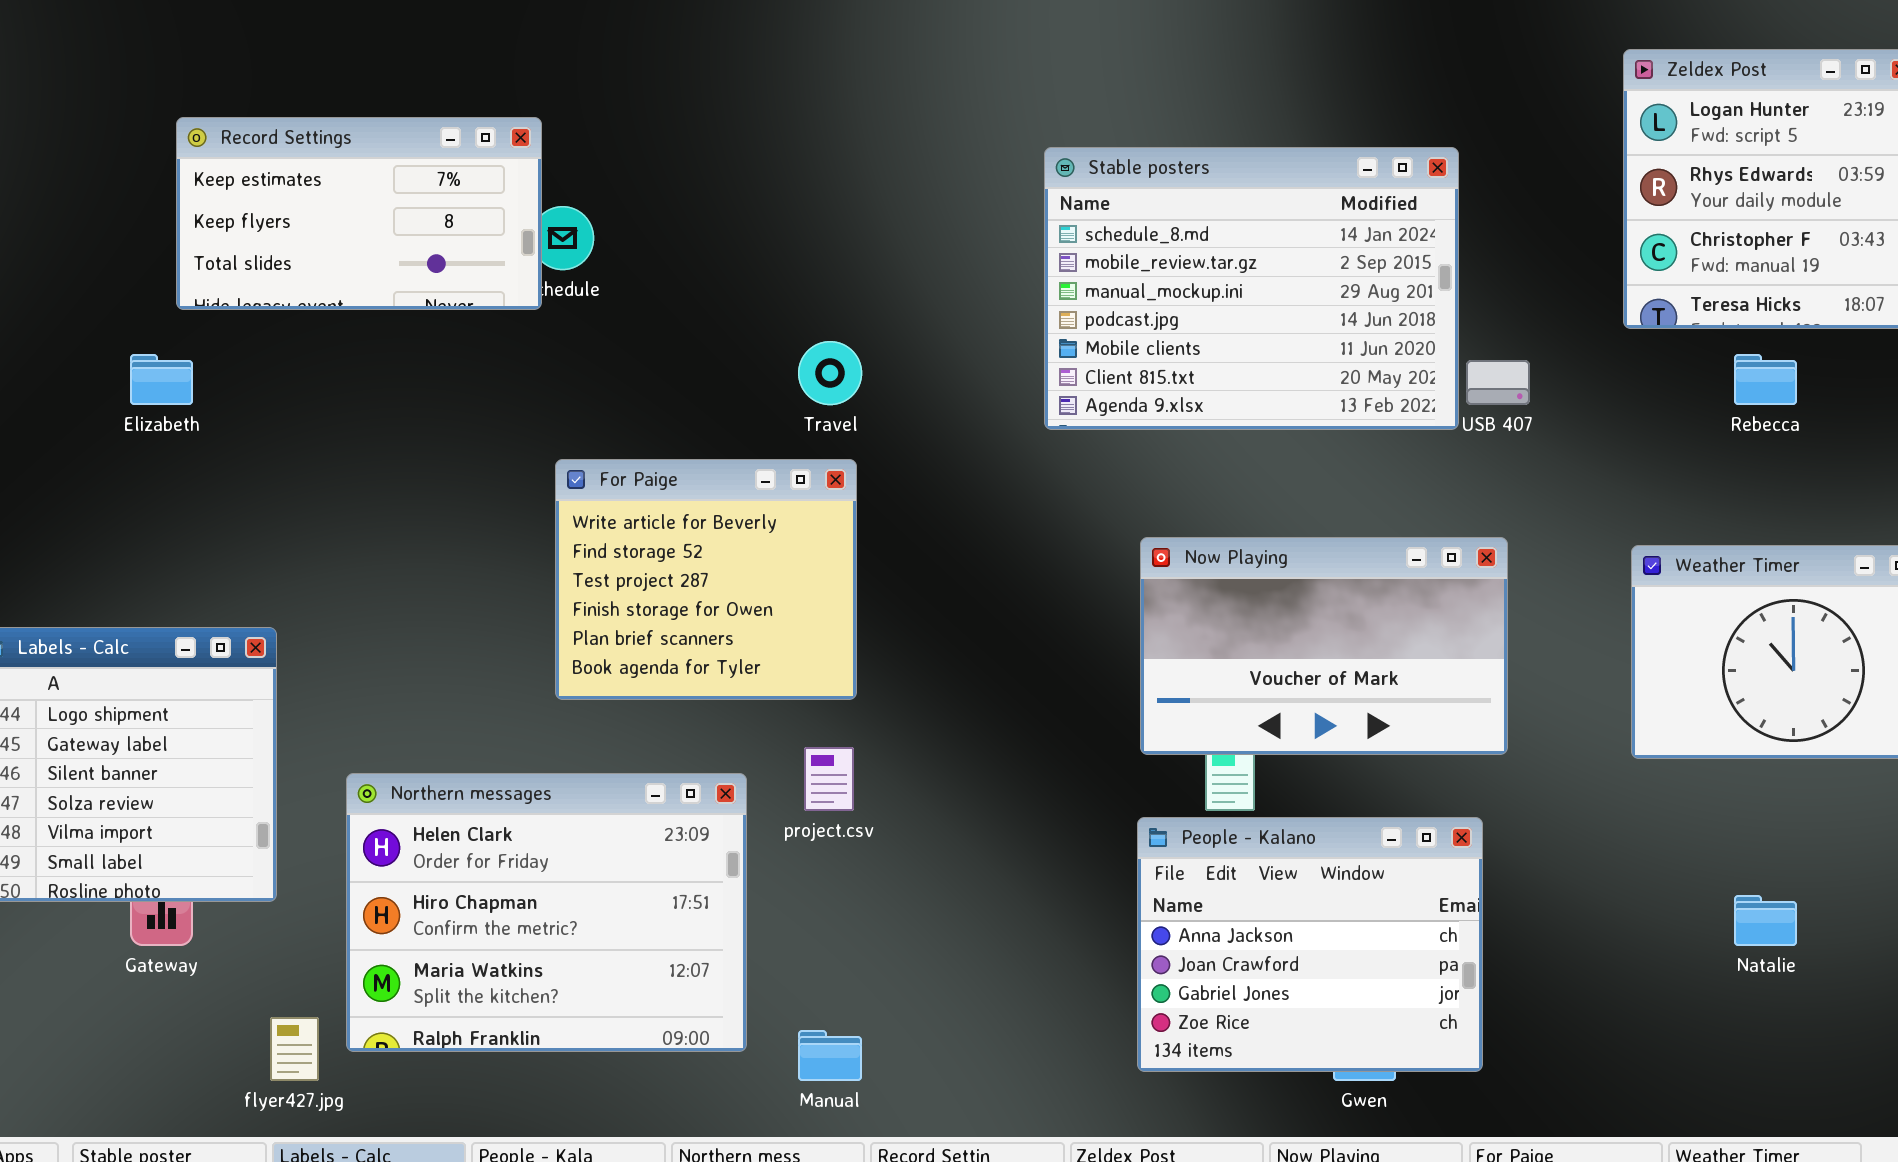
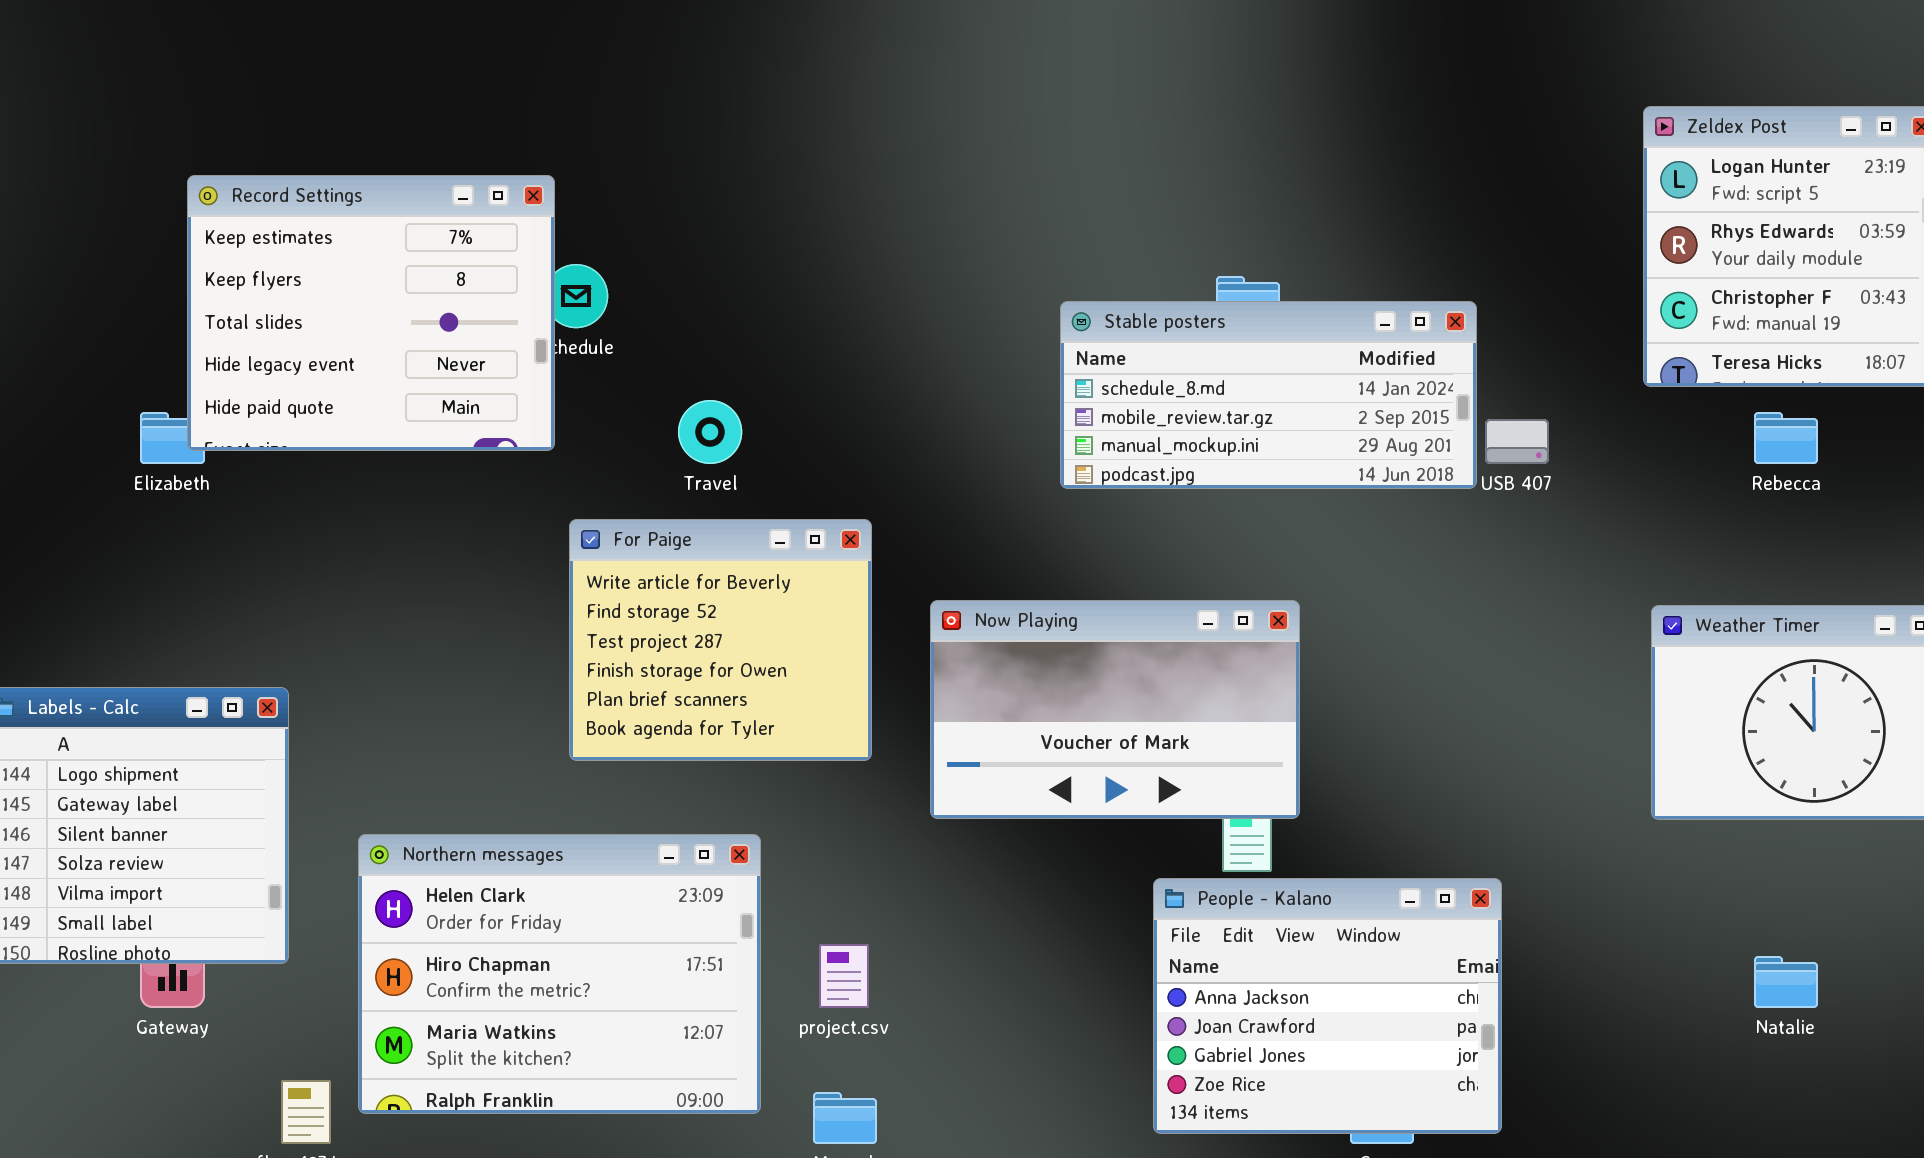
Record Settings: [176,117,542,310] -> [187,175,555,451], resized
Stable posters: [1044,147,1459,430] -> [1060,301,1477,489], resized
Travel: [798,341,862,405] -> [678,400,742,464], moved
Now Playing: [1140,537,1508,755] -> [930,600,1300,819], moved
project.csv: [804,747,854,811] -> [819,944,869,1008], moved

